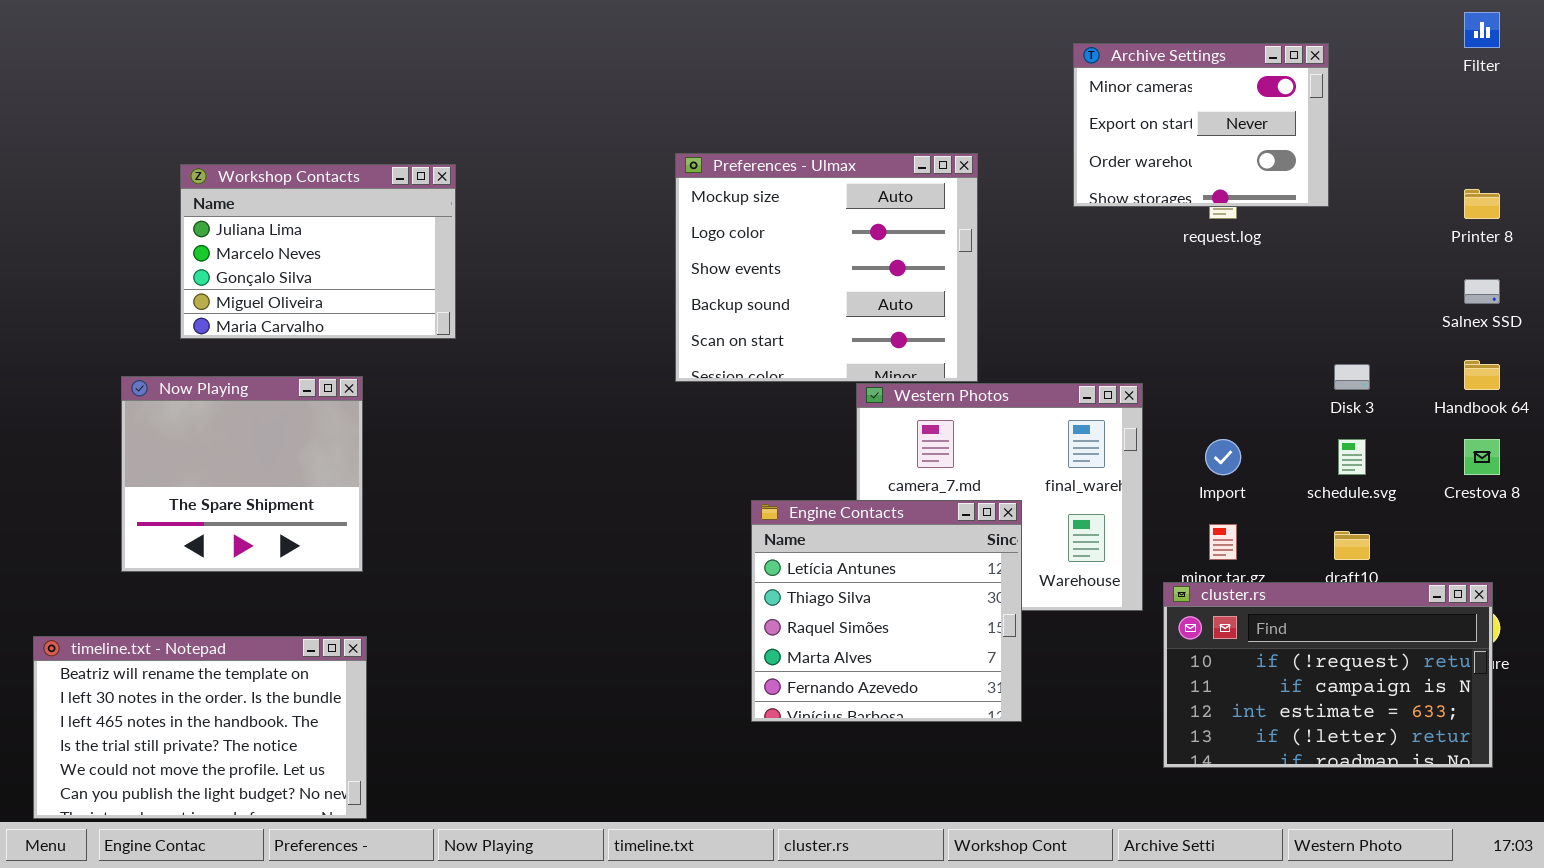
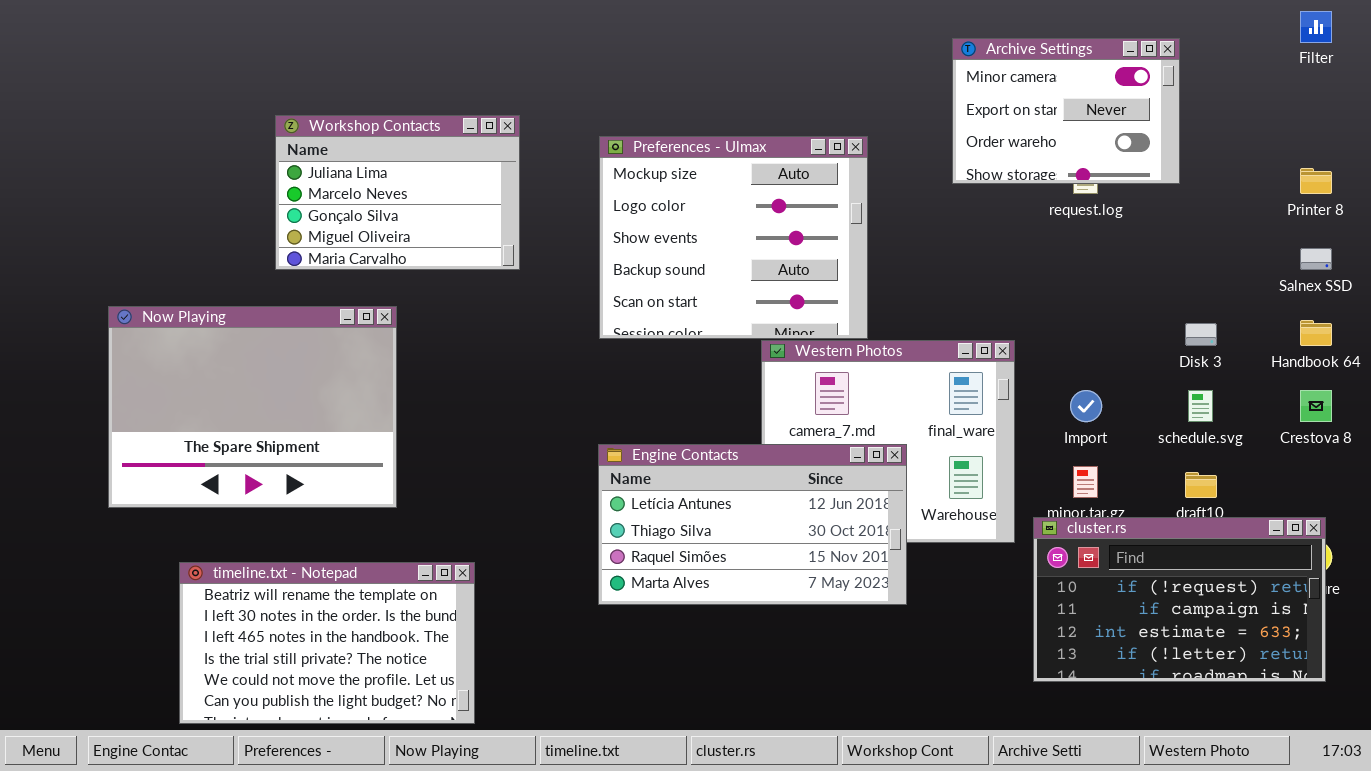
Workshop Contacts: [180,164,456,339] -> [275,115,520,270], moved
Now Playing: [121,376,363,572] -> [108,306,397,508], resized
Engine Contacts: [751,500,1022,722] -> [598,444,907,605], resized
timeline.txt - Notepad: [33,636,367,819] -> [179,562,475,724], moved

